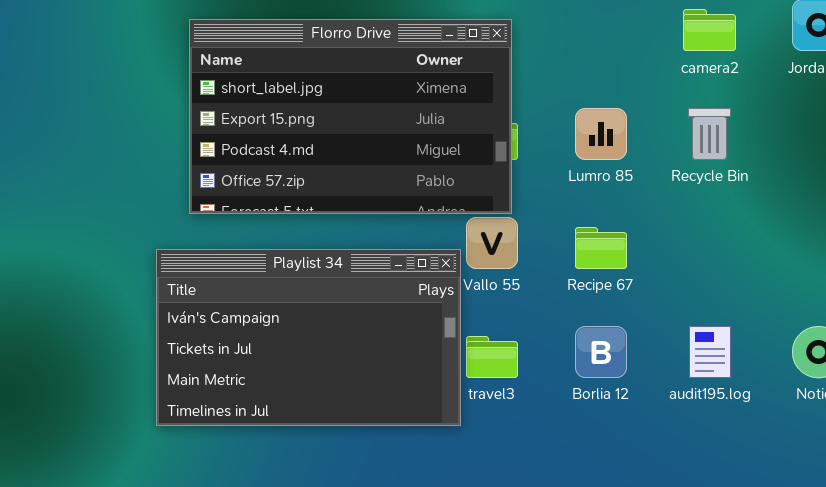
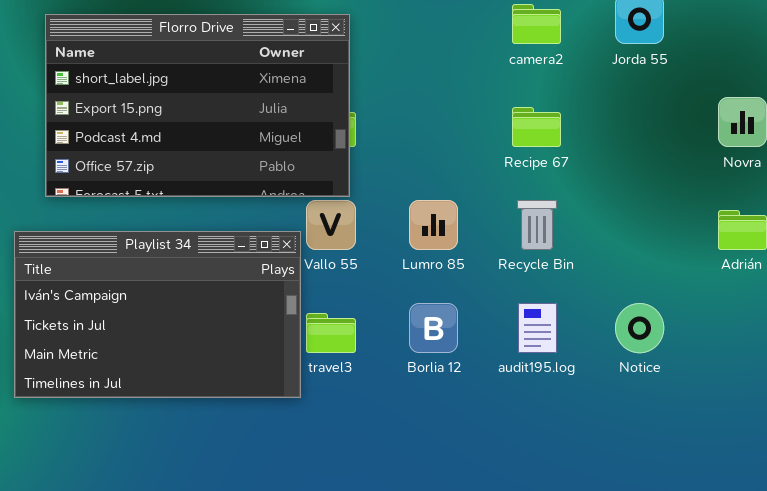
Lumro 85: [575,108,627,160] -> [409,200,458,250], moved
Recycle Bin: [688,108,731,160] -> [517,200,557,250], moved
Recipe 67: [575,227,627,269] -> [512,107,561,147], moved

